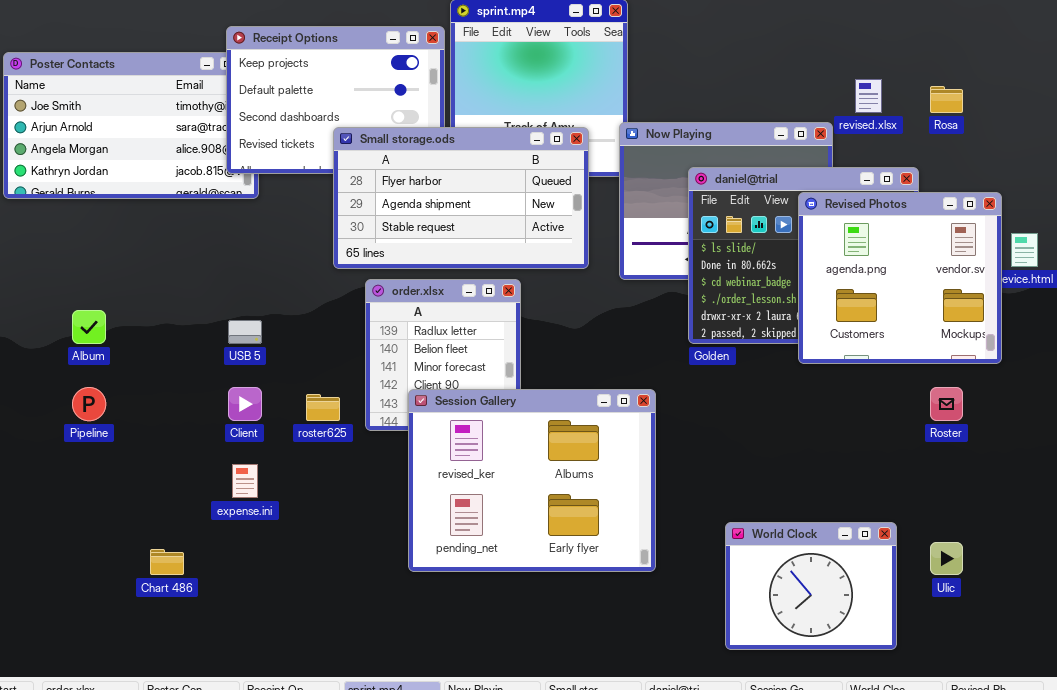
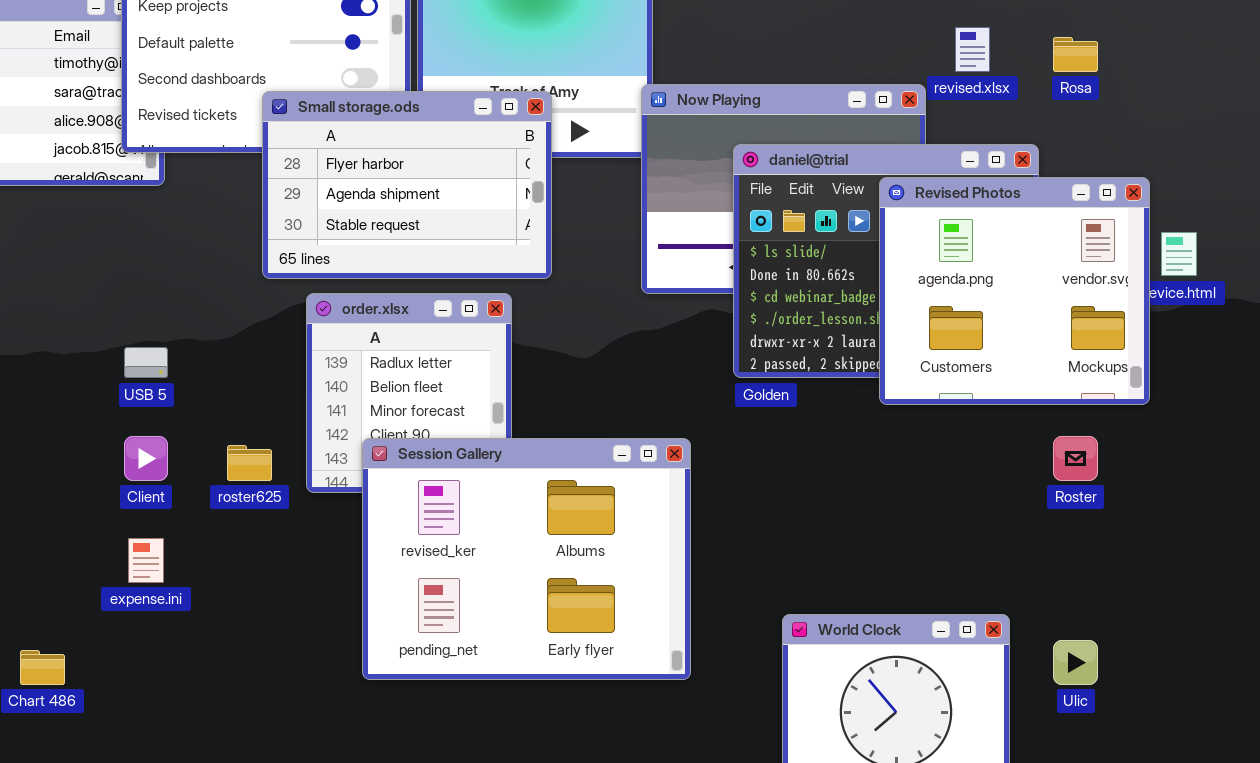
Small storage.ods: [333,127,589,269] -> [262,91,552,279], resized

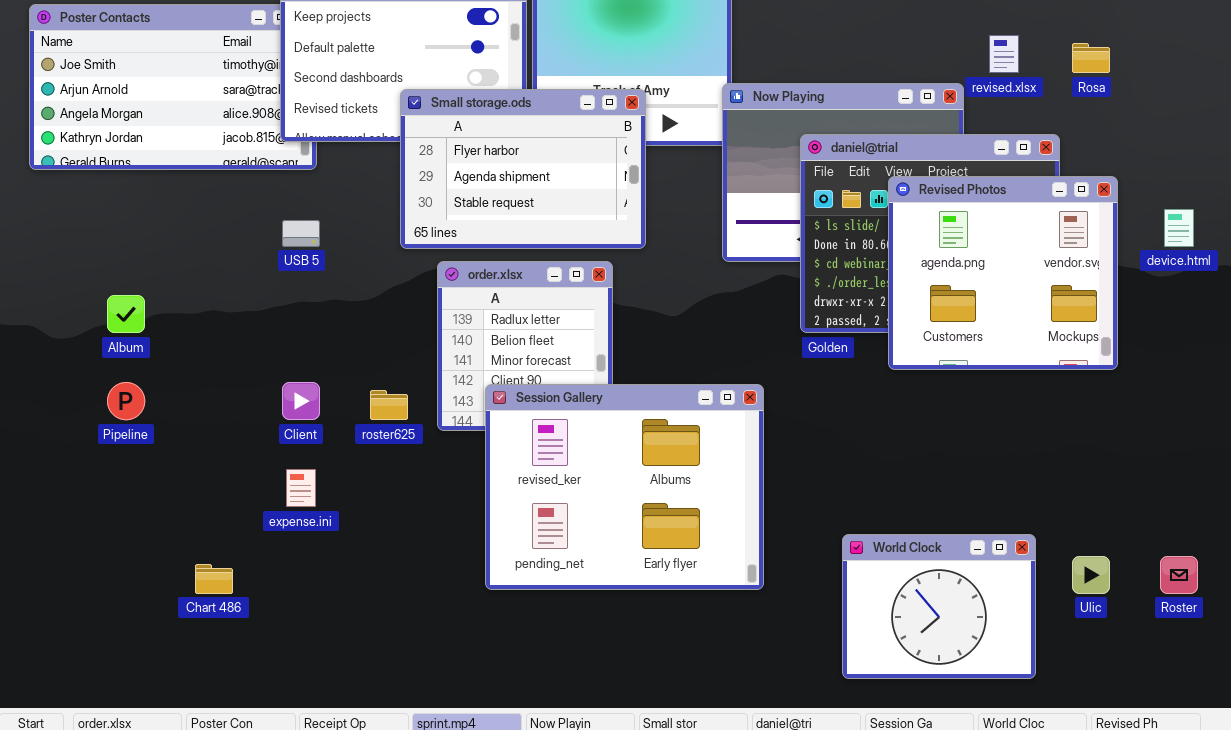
Revised Photos: [879,177,1150,405] -> [888,176,1118,370], moved
USB 5: [124,347,168,378] -> [282,220,320,247], moved
Roster: [1053,436,1098,481] -> [1160,556,1198,594], moved

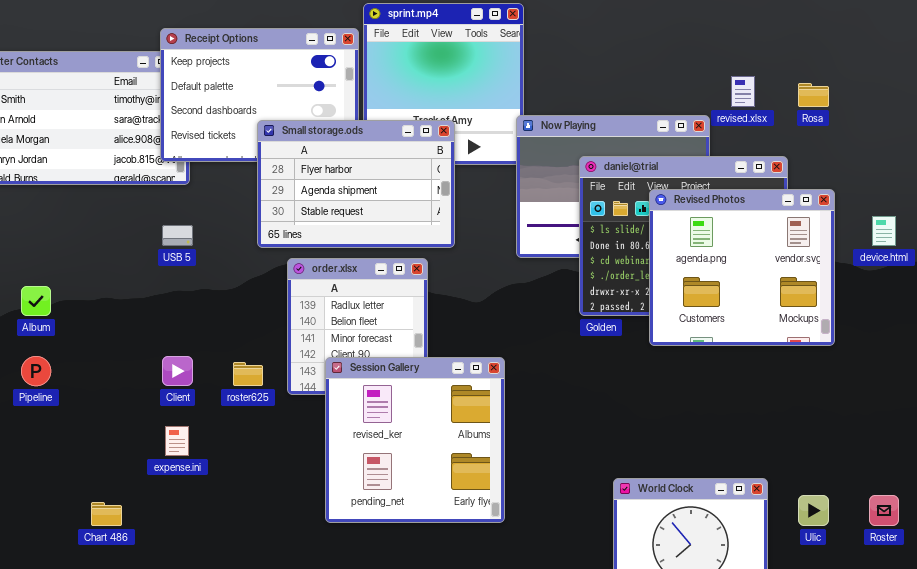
Session Gallery: [485,384,764,590] -> [325,357,505,523], resized

